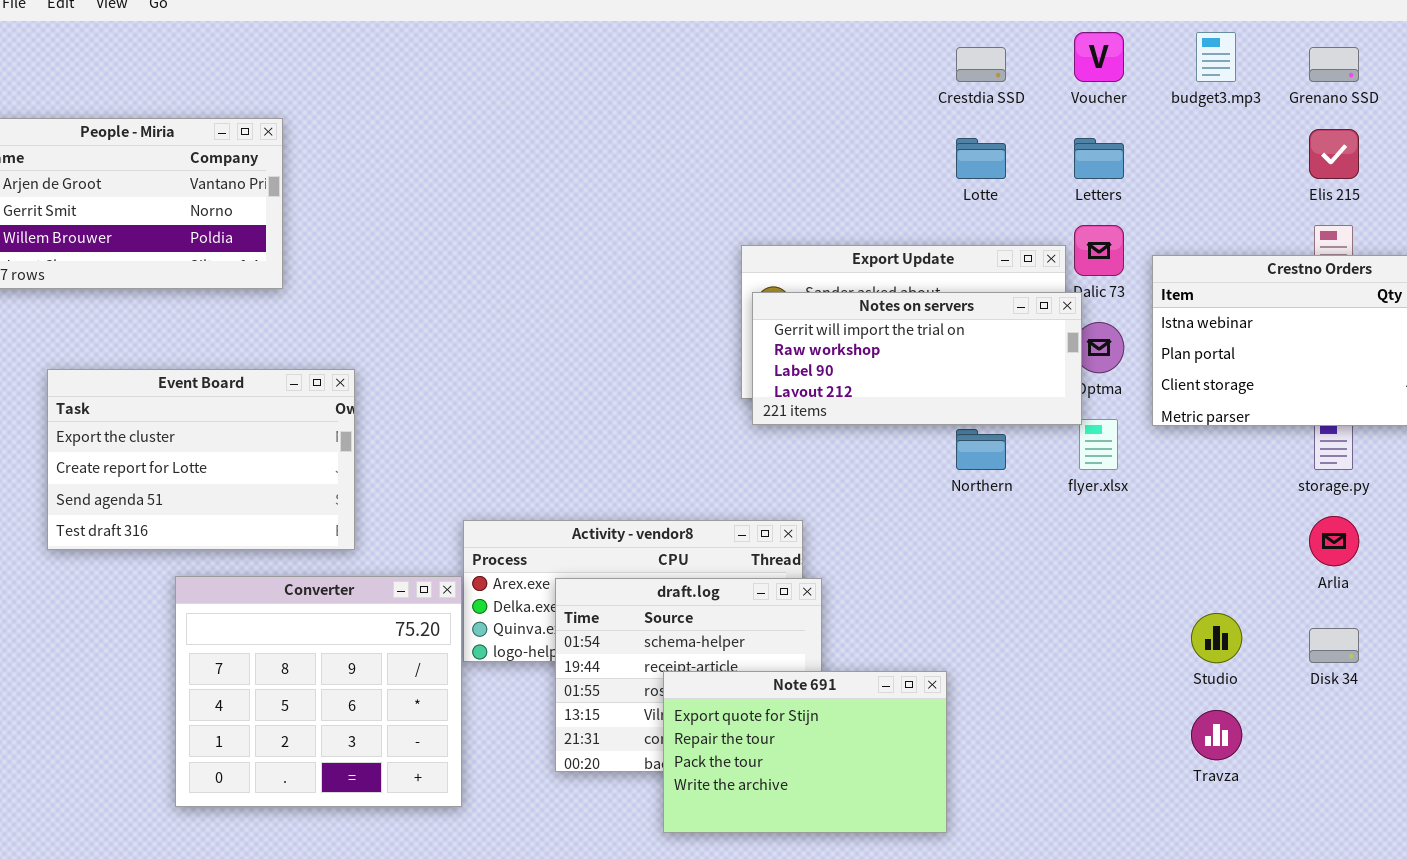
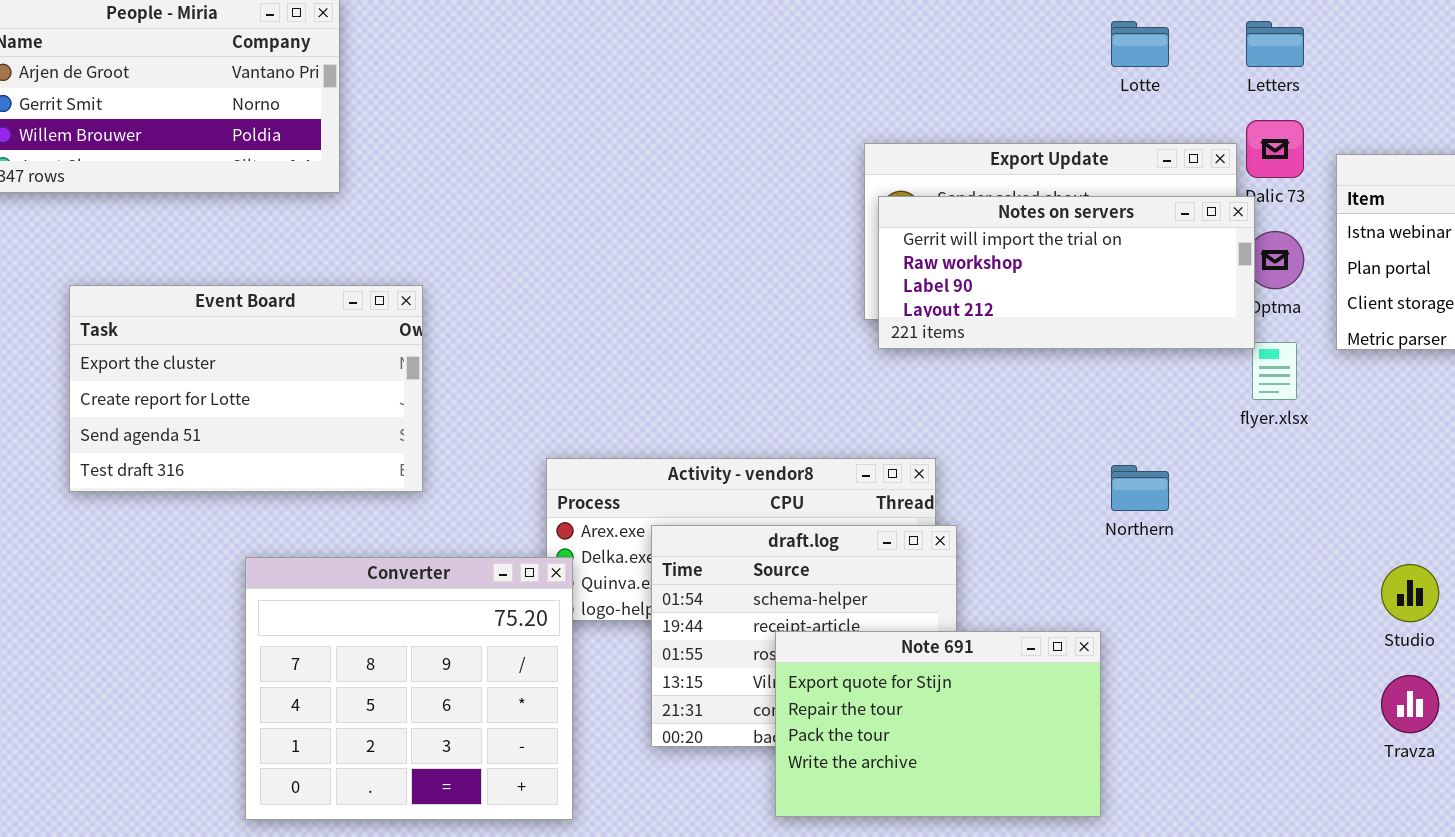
Northern: [956,429,1006,470] -> [1111,465,1169,511], moved
Converter: [175,576,462,807] -> [245,557,573,820], moved

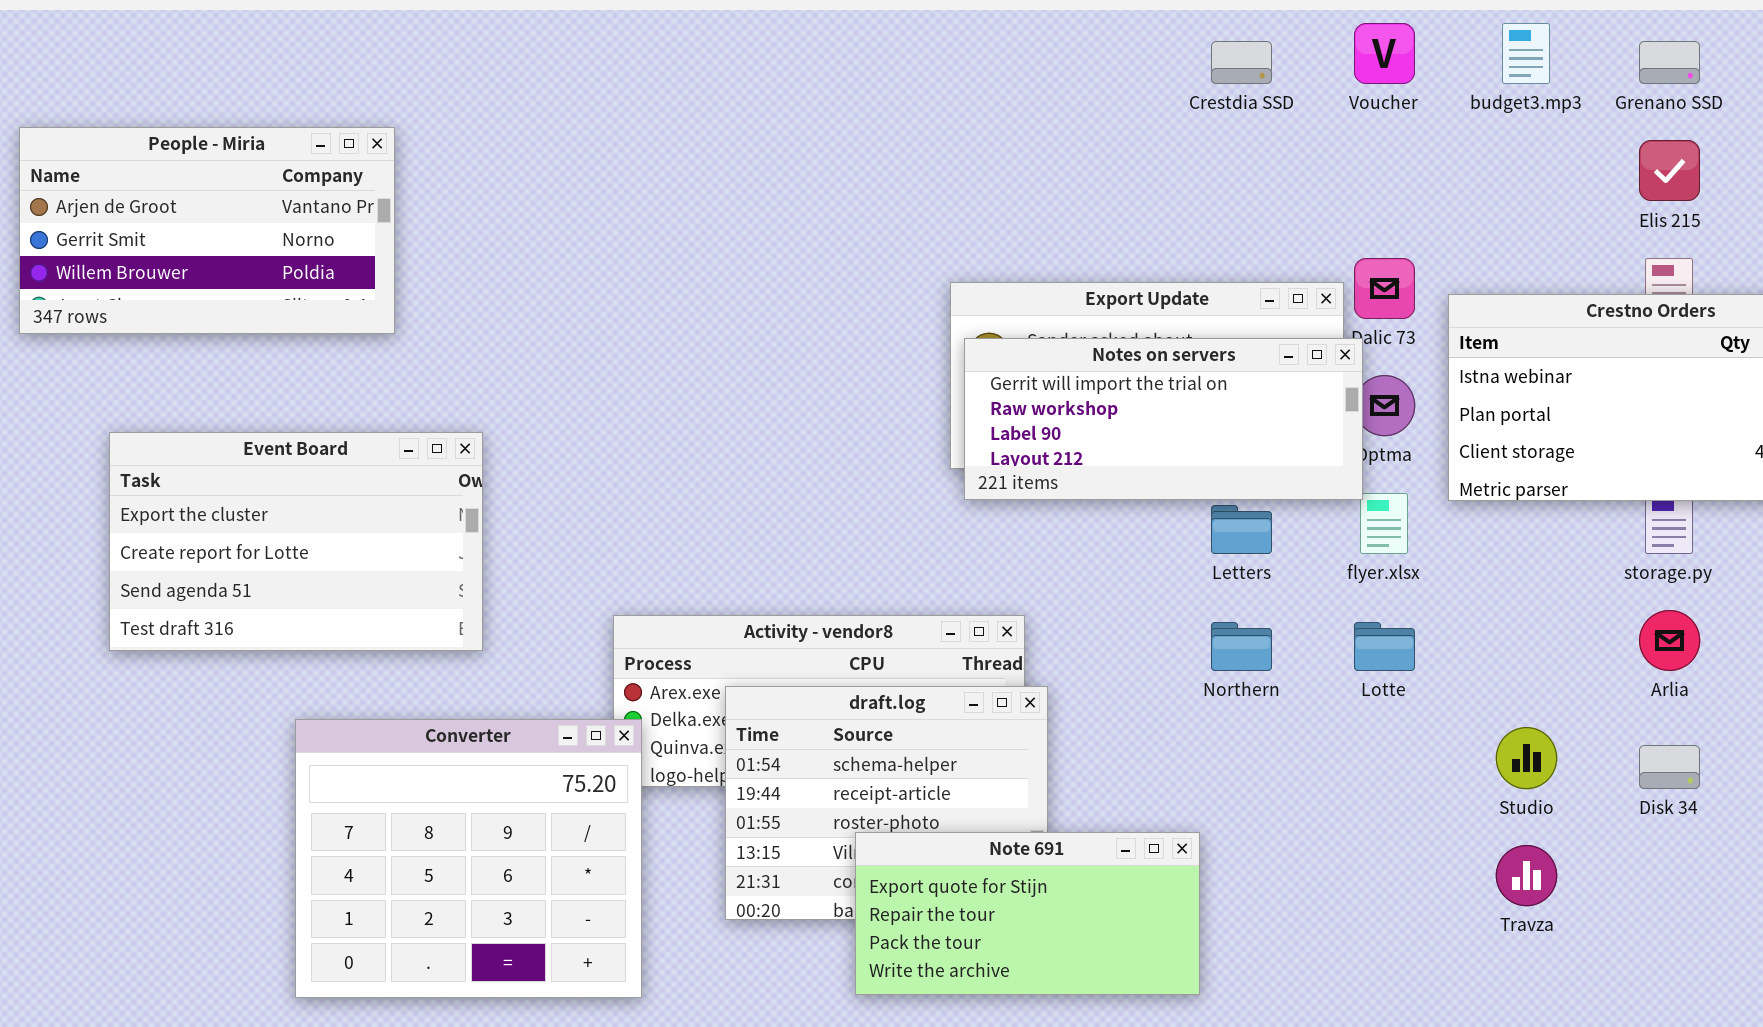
Lotte: [1111,21,1169,67] -> [1354,622,1415,671], moved
Letters: [1246,21,1304,67] -> [1211,505,1272,554], moved
Note 691: [775,631,1101,817] -> [855,832,1200,995], resized

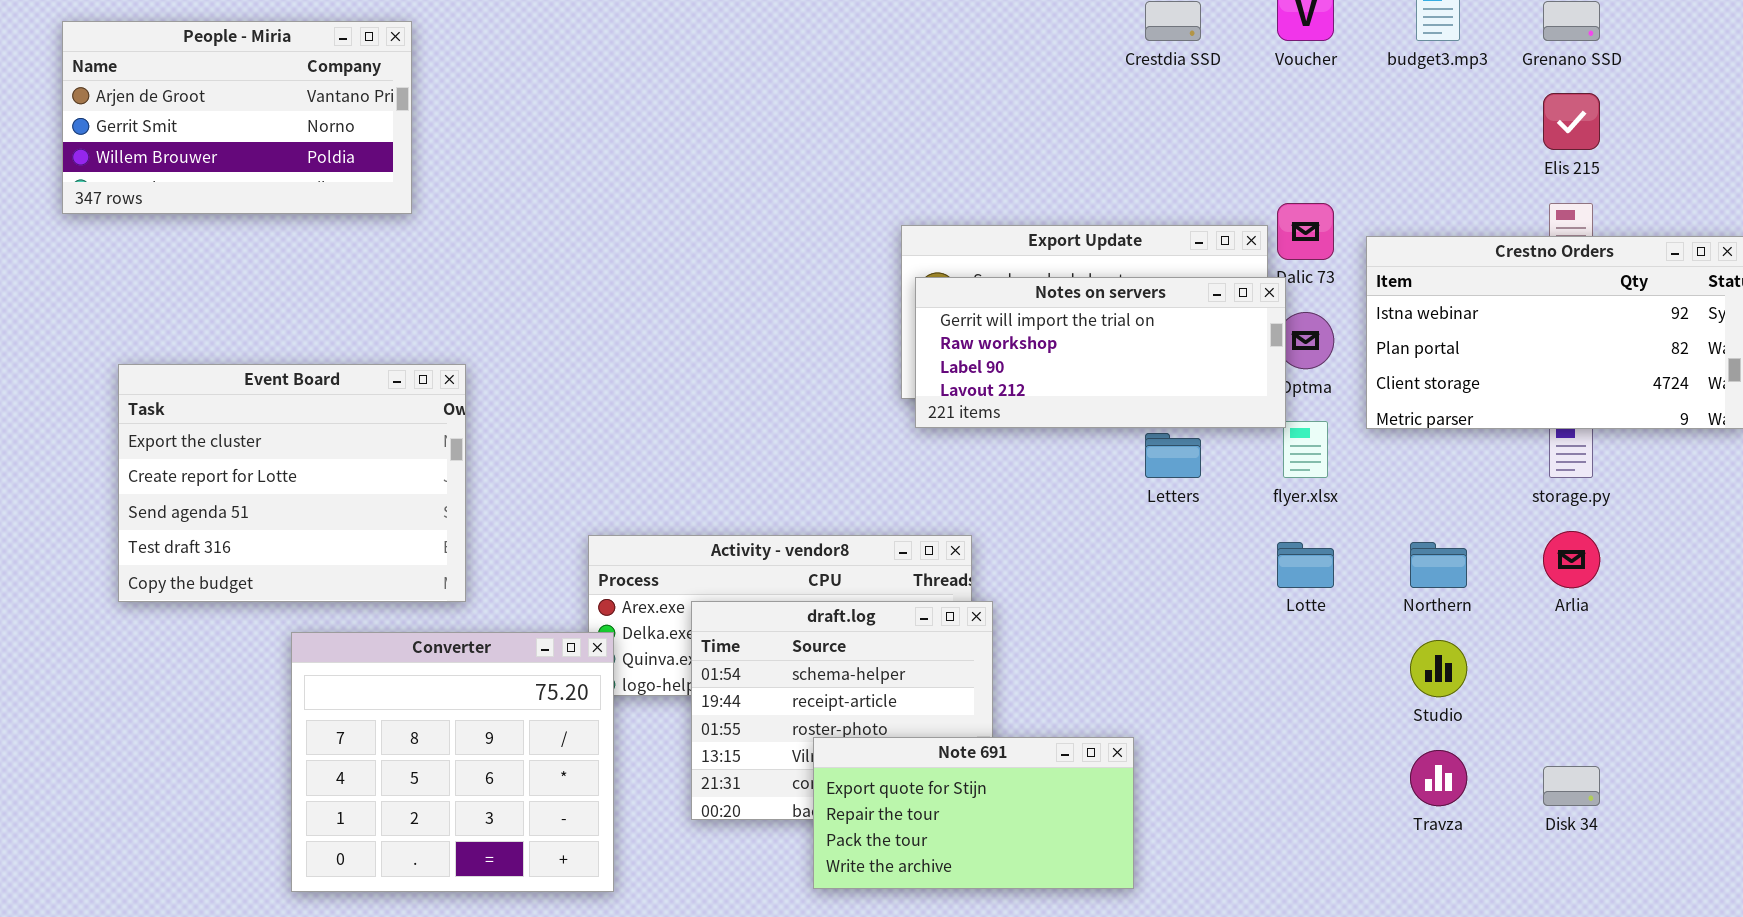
People - Miria: [19,127,395,334] -> [62,21,412,214], moved
Event Board: [109,432,483,651] -> [118,364,466,602], resized
Northern: [1211,622,1272,671] -> [1410,542,1467,588], moved
Disk 34: [1639,745,1700,789] -> [1543,766,1600,806], moved

